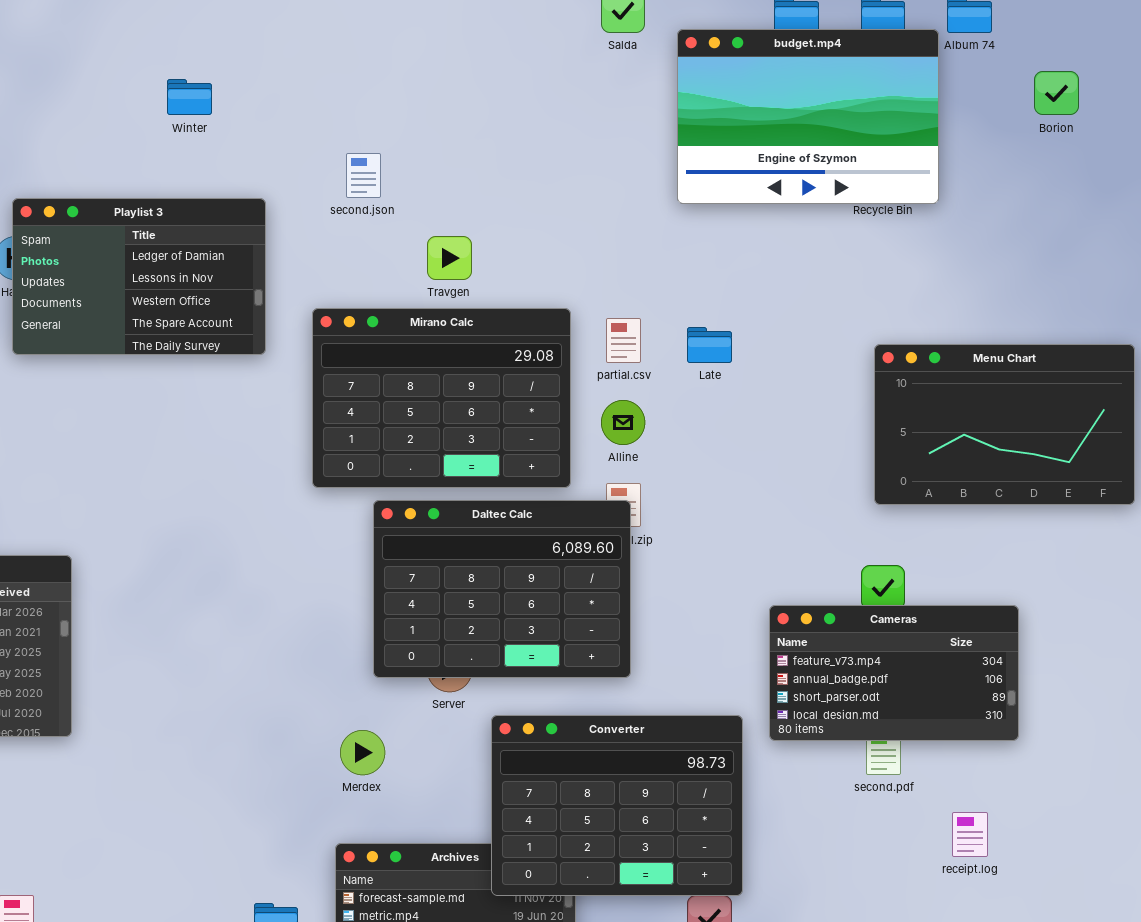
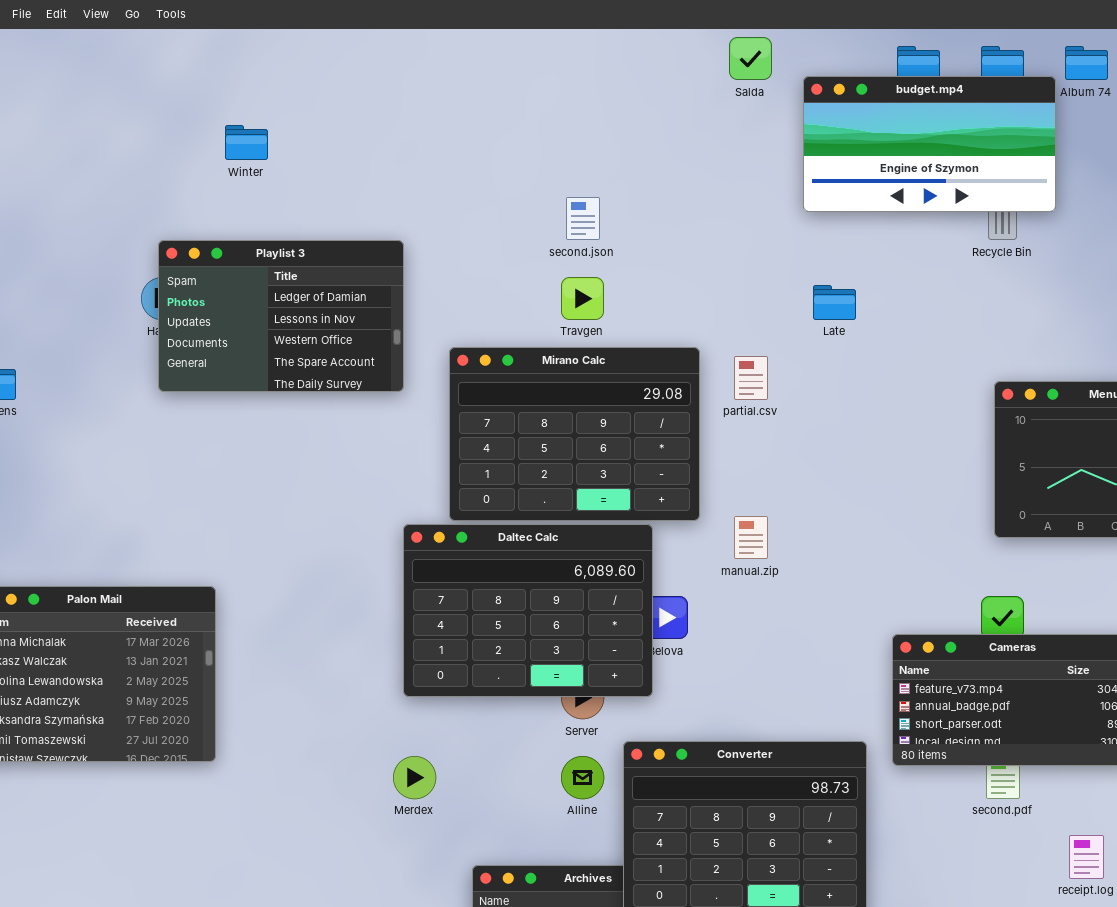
budget.mp4: [677,29,939,204] -> [803,76,1056,212], resized
Winter: [167,79,212,115] -> [225,125,268,160], moved
second.json: [346,153,381,198] -> [566,197,600,240], moved
Late: [687,327,732,363] -> [813,285,856,320], moved
Alline: [601,400,645,445] -> [561,756,604,799], moved
Daltec Calc: [373,500,631,678] -> [403,524,653,697], moved
Merdex: [340,730,385,775] -> [393,756,436,799], moved

